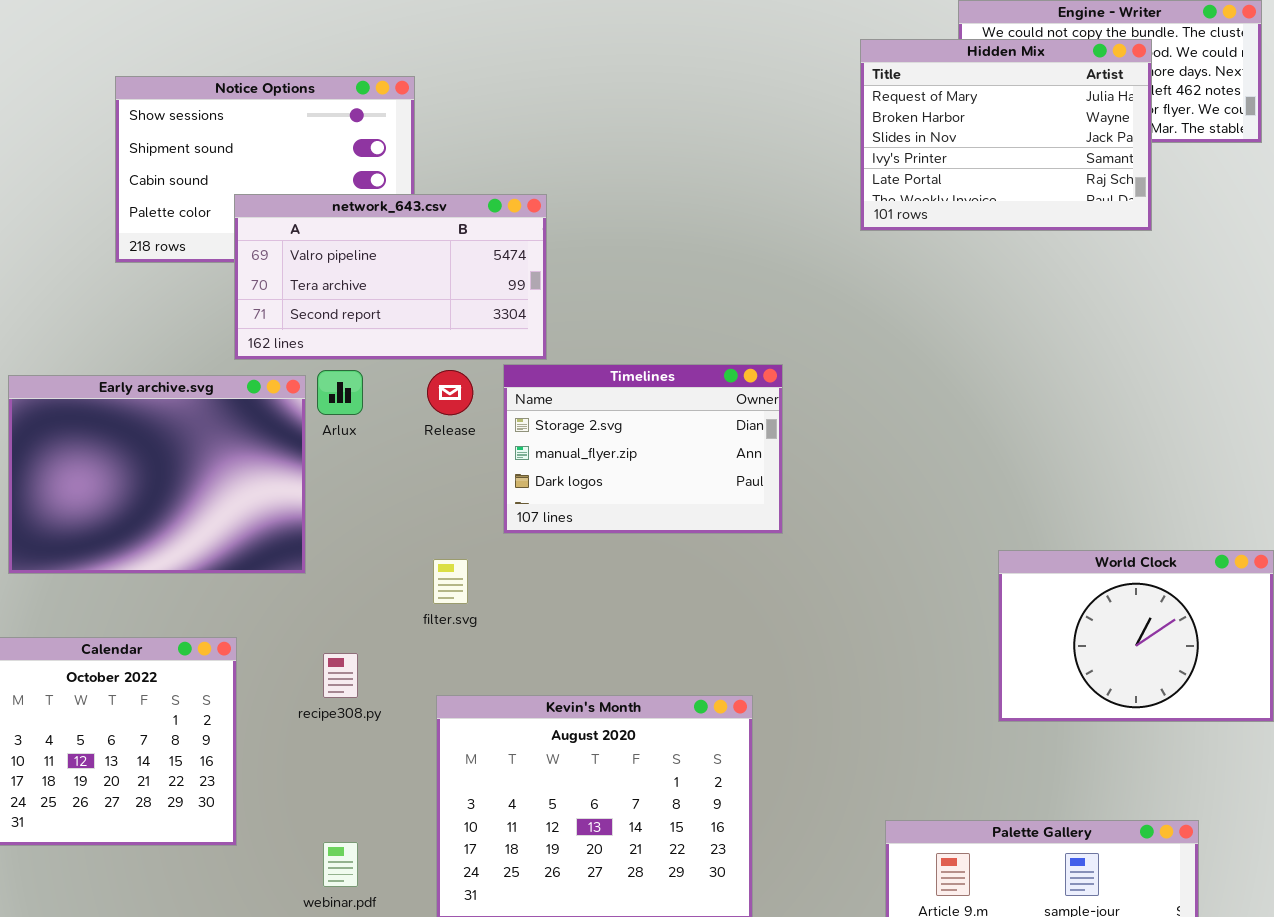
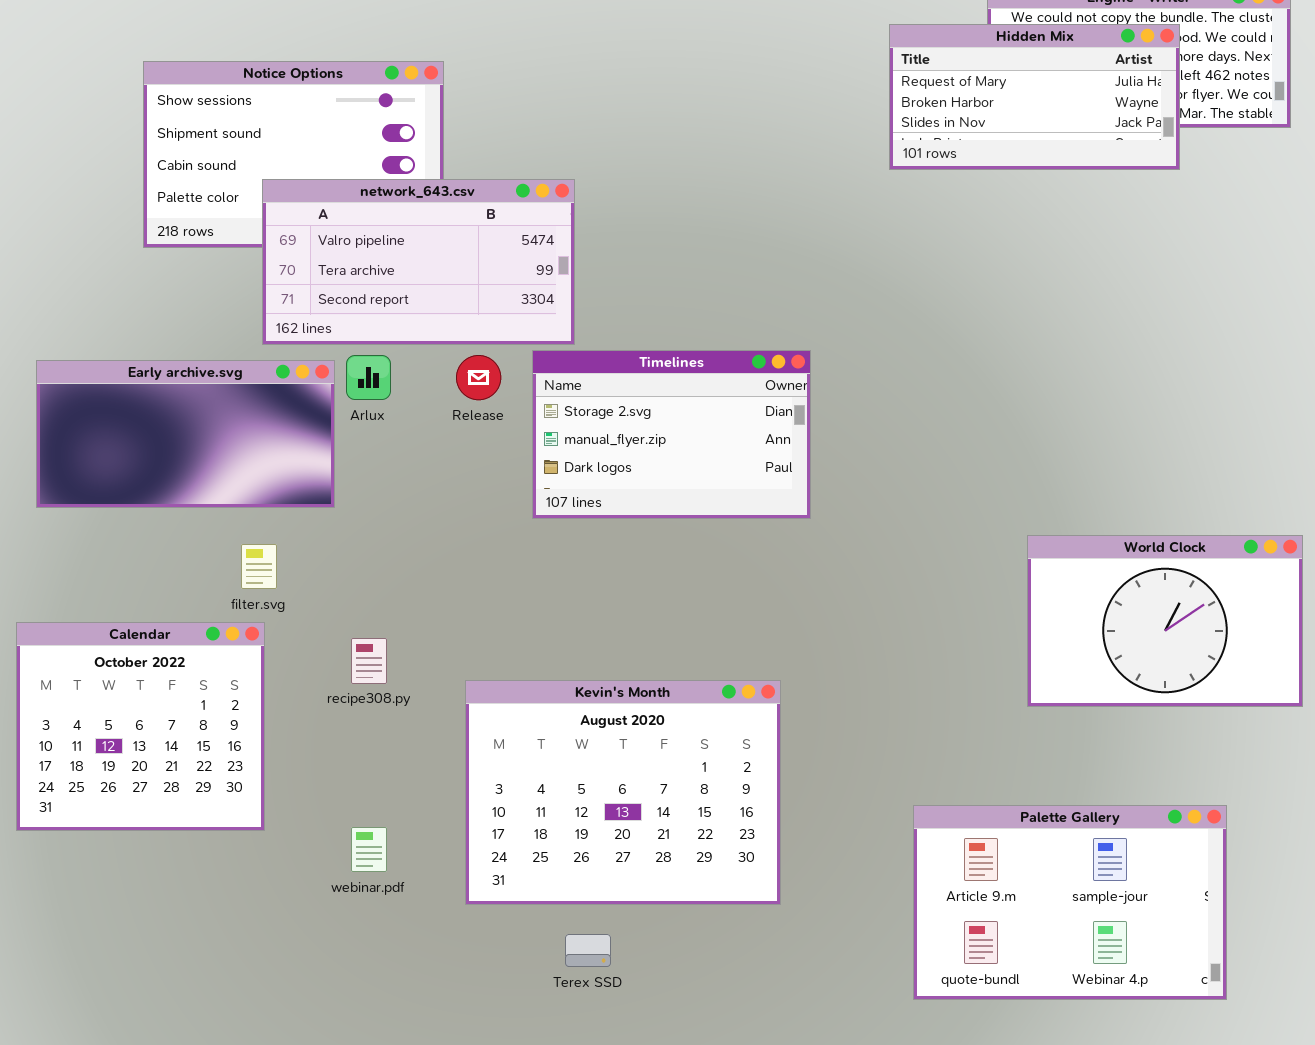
Hidden Mix: [860,39,1152,231] -> [889,24,1180,170], resized
Early archive.svg: [8,375,306,574] -> [36,360,335,508], resized
filter.svg: [433,559,468,604] -> [241,544,277,589], moved

